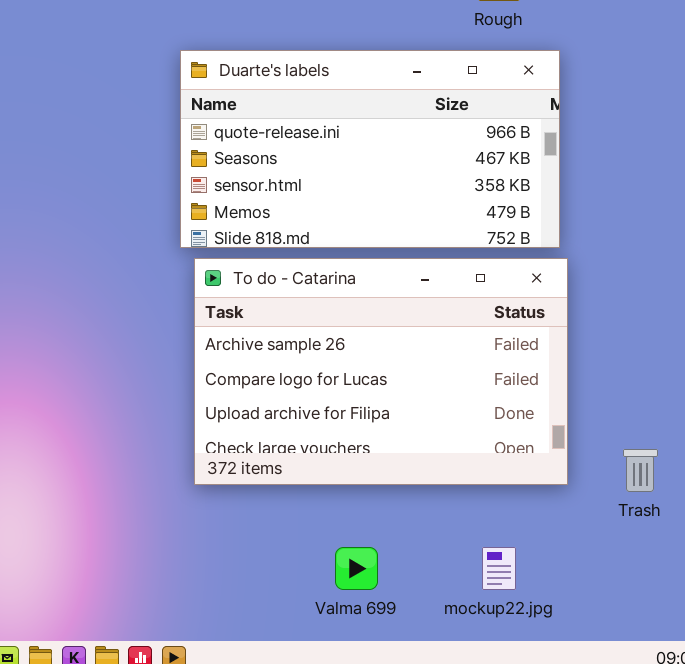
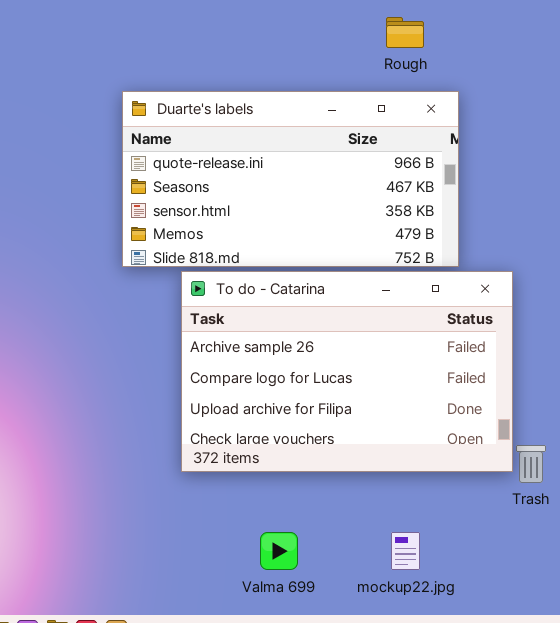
To do - Catarina: [194,258,568,485] -> [181,271,513,472], moved

